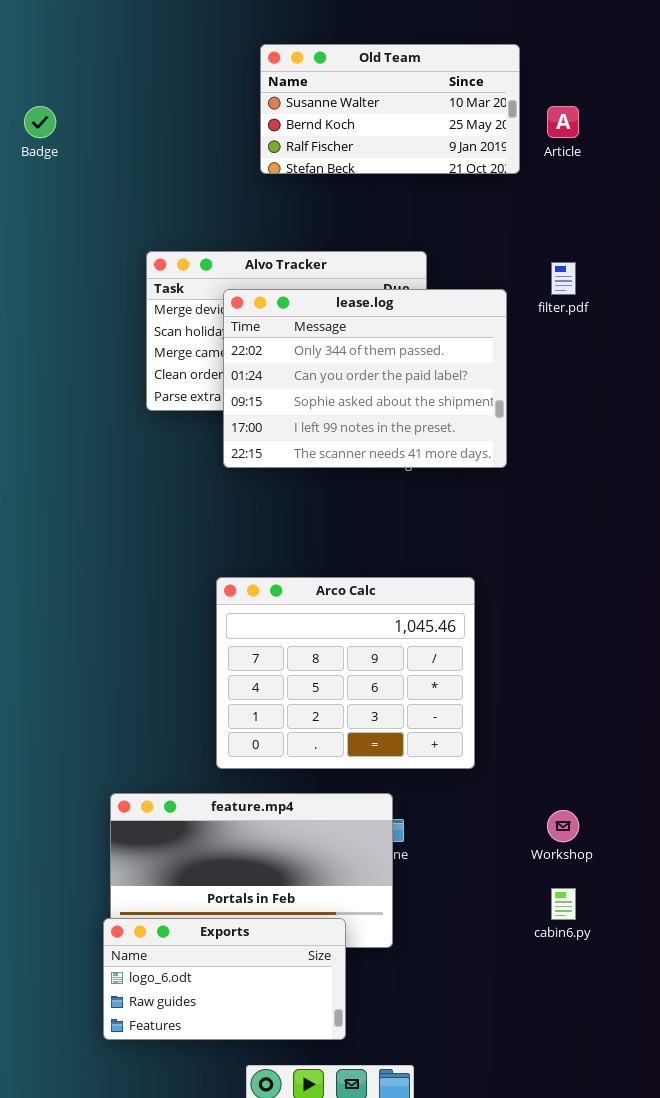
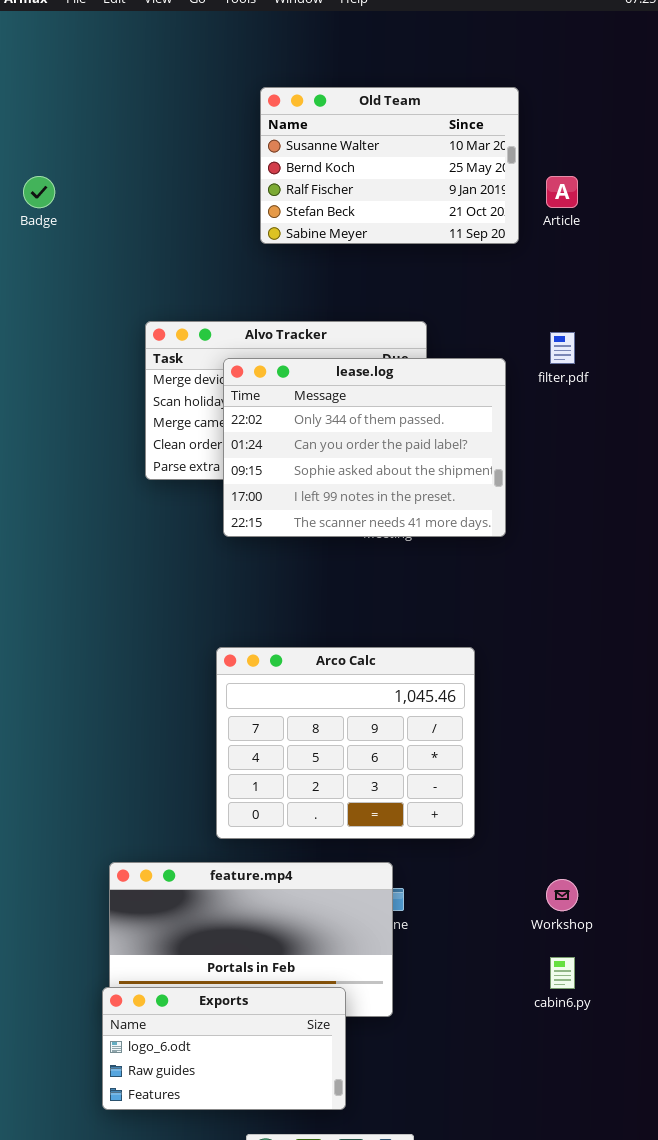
Old Team: [260,44,520,174] -> [260,87,519,244], resized

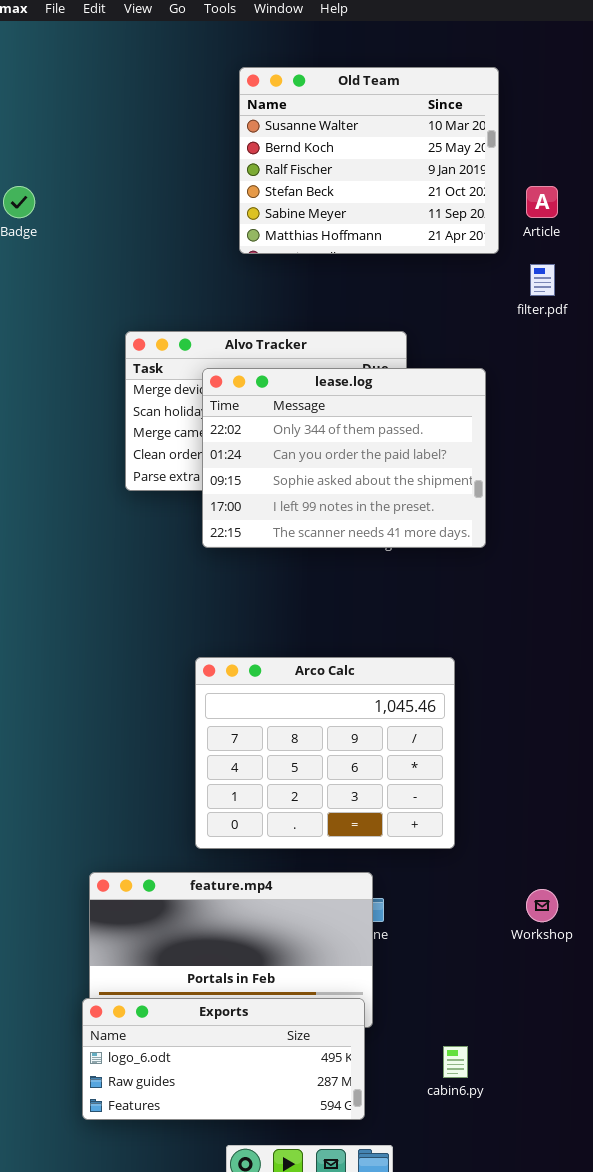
Old Team: [260,87,519,244] -> [239,67,499,254], resized
filter.pdf: [550,332,575,364] -> [530,264,555,296], moved
cabin6.py: [550,957,575,989] -> [443,1046,468,1078], moved
Exports: [102,987,346,1110] -> [82,998,365,1120], resized

